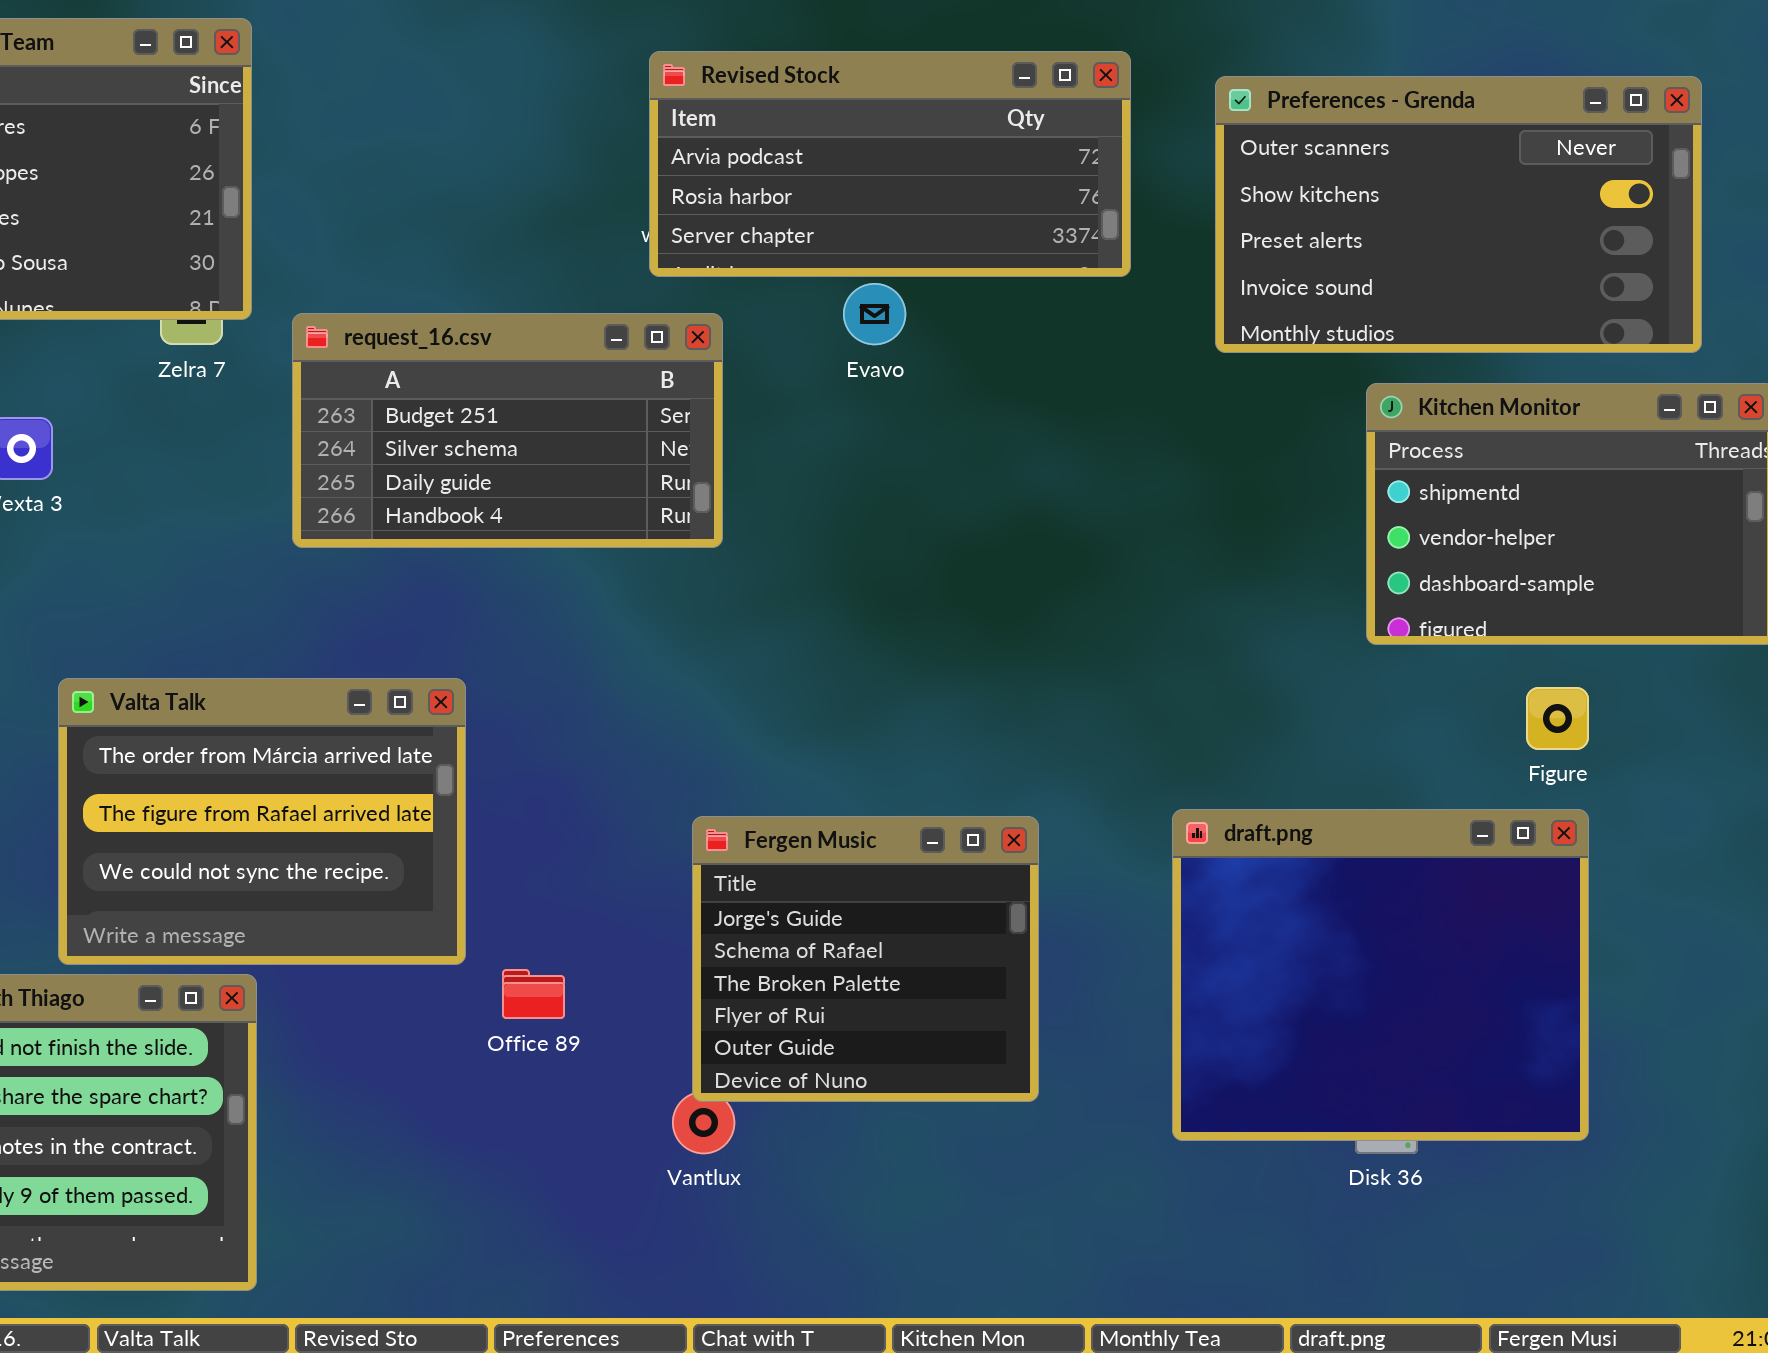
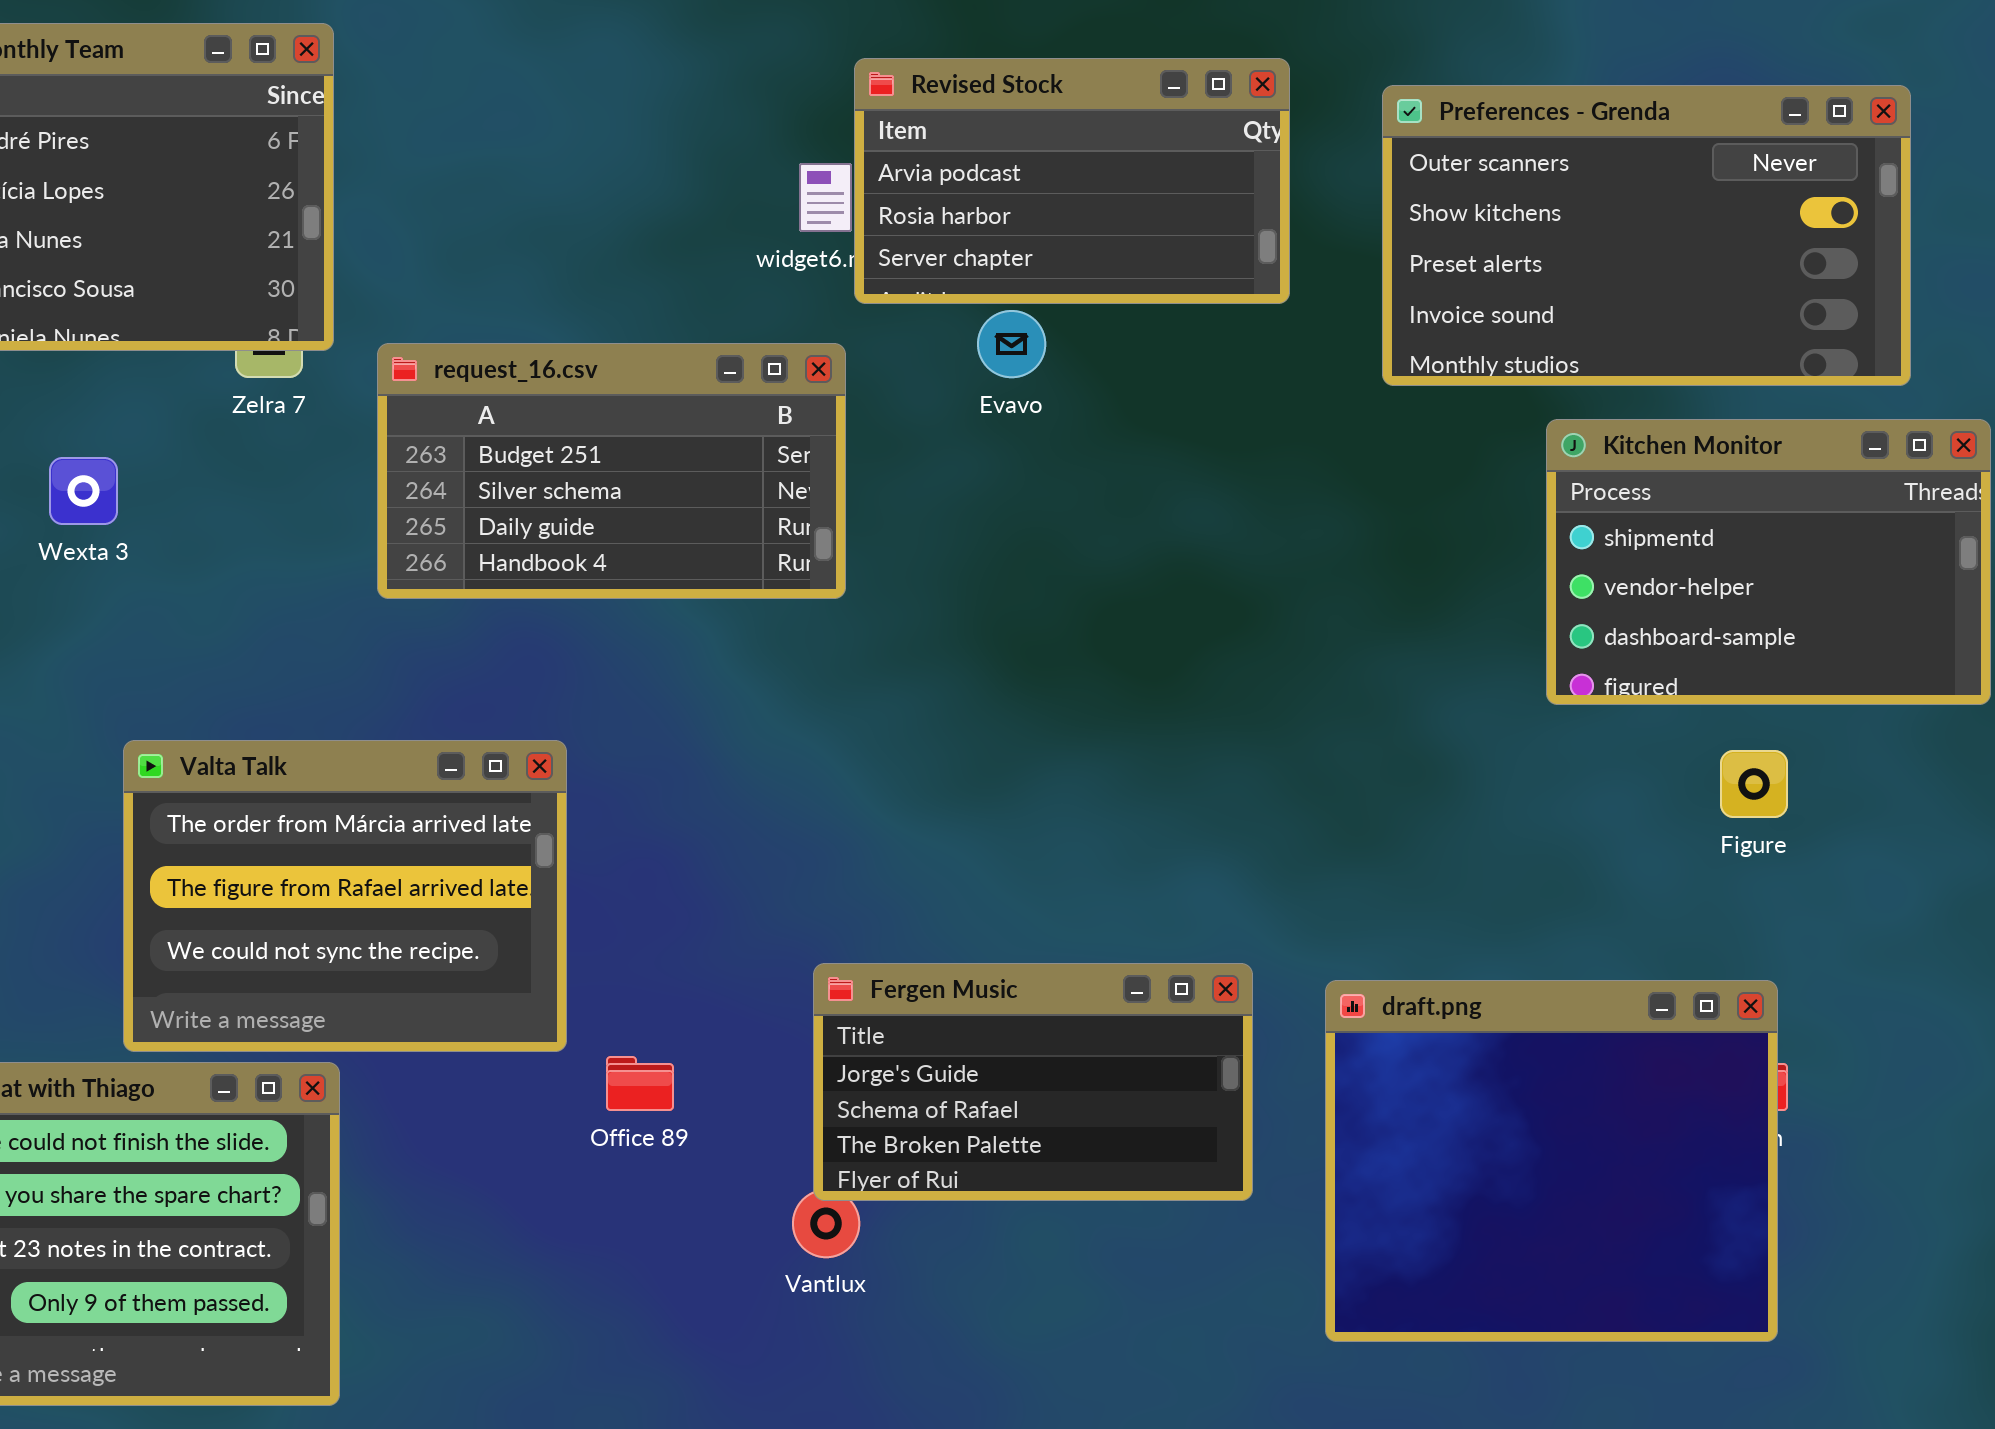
Revised Stock: [649,51,1131,277] -> [854,58,1290,304], resized
draft.png: [1172,809,1589,1141] -> [1325,980,1778,1342], moved
Fergen Music: [692,816,1039,1102] -> [813,963,1253,1201], resized

